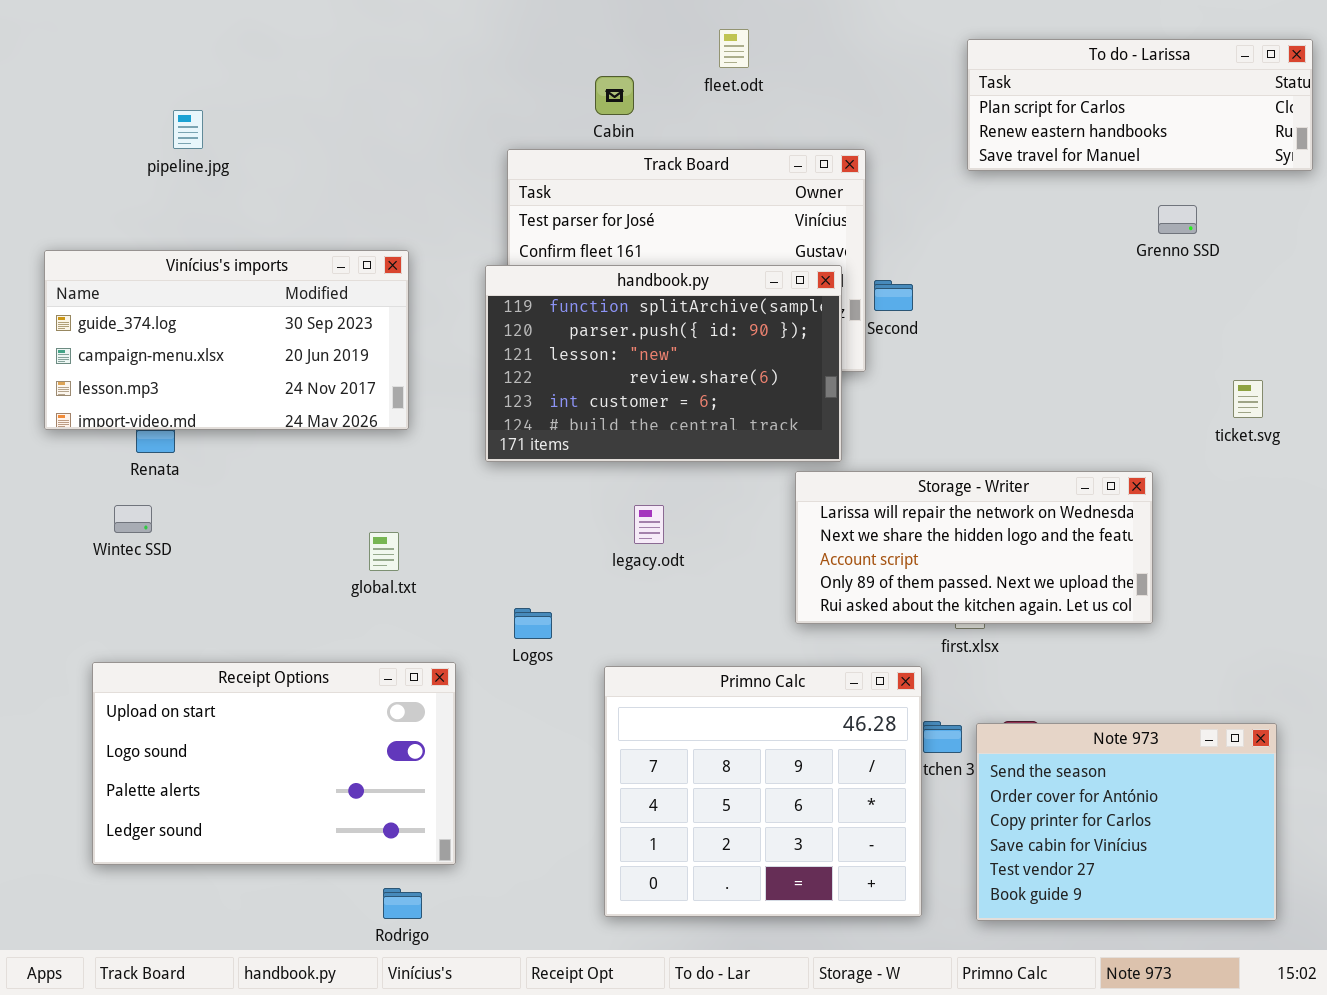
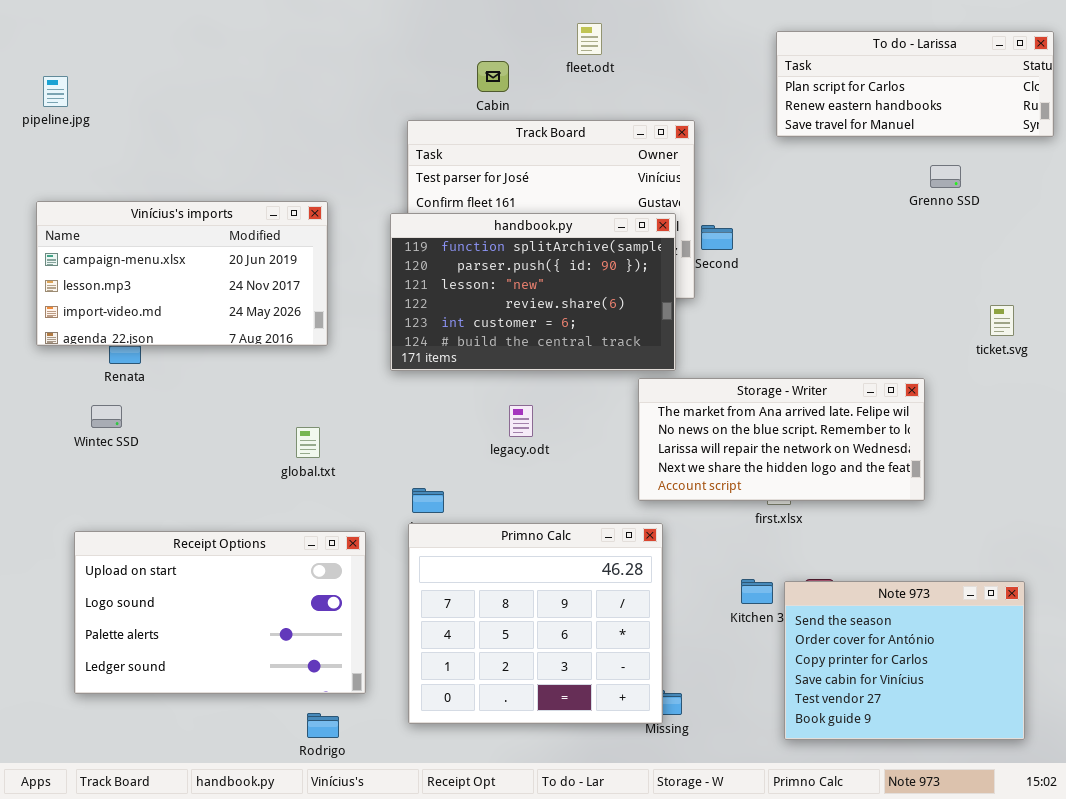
pipeline.jpg: [173,110,203,149] -> [43,76,68,107], moved
Vinícius's imports: [44,250,409,430] -> [36,201,328,346], scrolled down 1 row
Storage - Writer: [795,471,1153,624] -> [638,378,925,501], scrolled up 2 rows
Primno Calc: [604,666,922,917] -> [408,523,663,724], moved

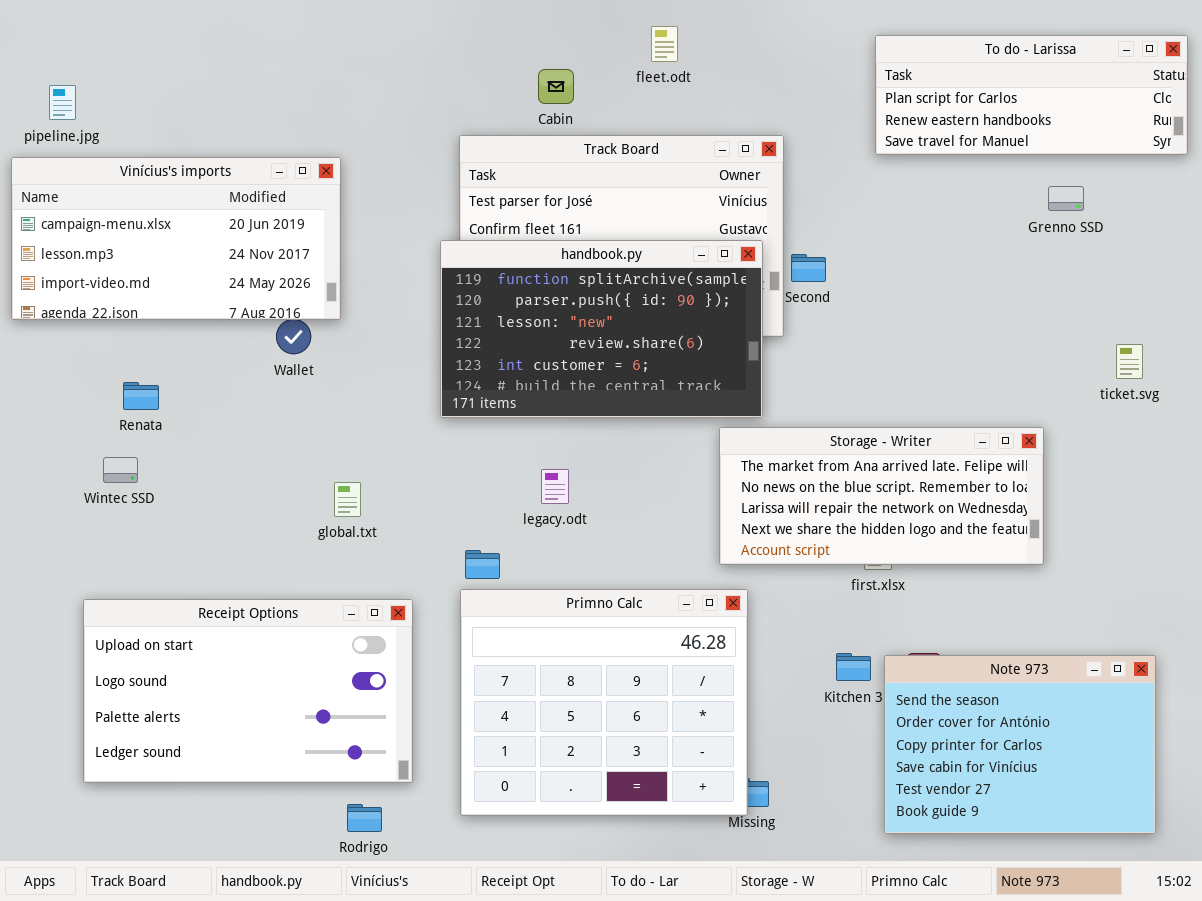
Vinícius's imports: [36,201,328,346] -> [11,157,341,320], moved
legacy.odt: [509,405,533,437] -> [541,469,569,504], moved

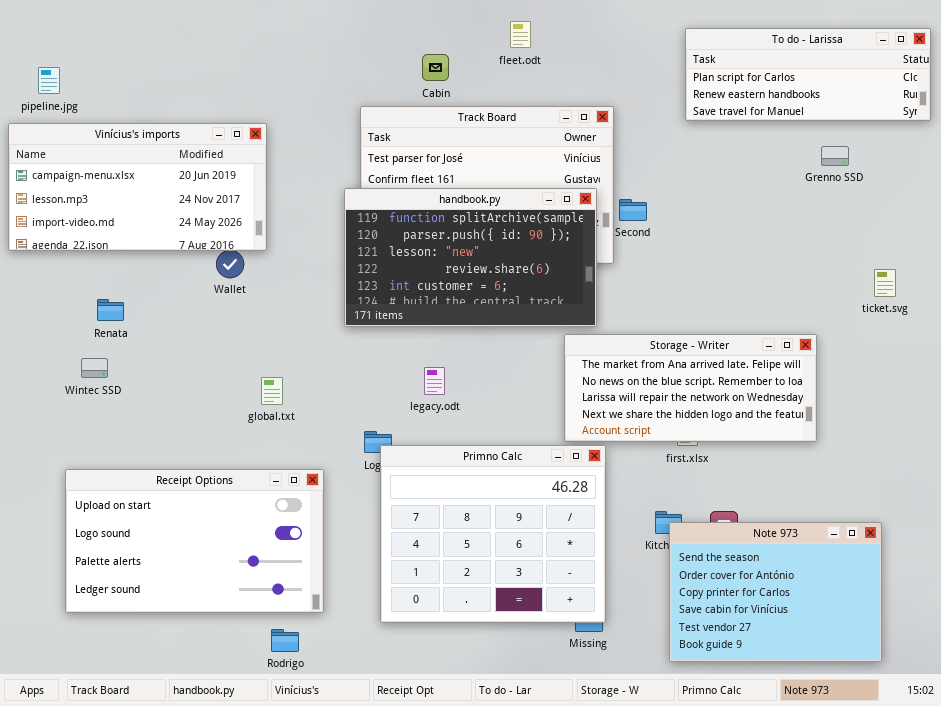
Primno Calc: [460,589,748,816] -> [380,445,606,623], moved
Note 973: [884,655,1156,834] -> [669,522,882,662], moved

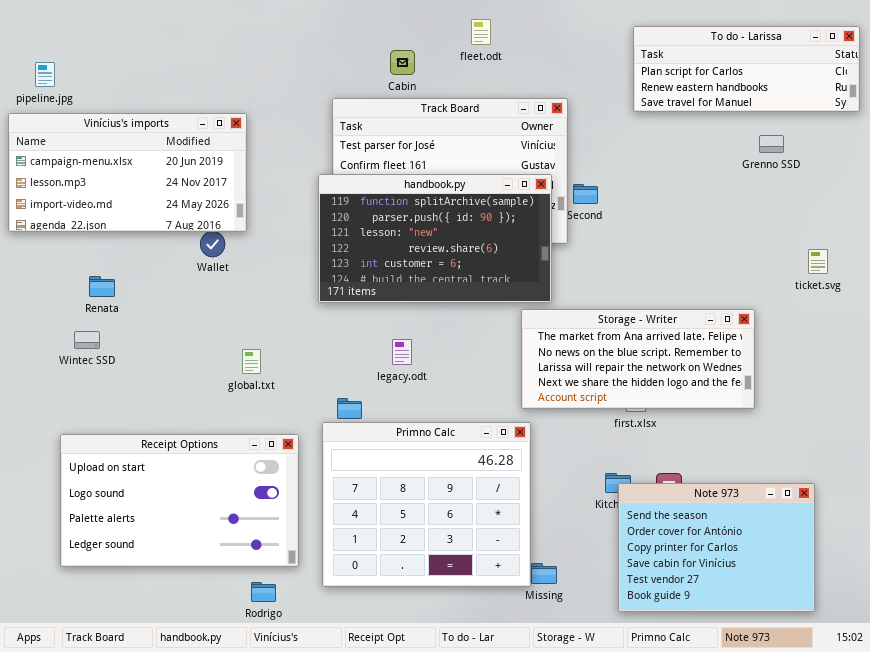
Primno Calc: [380,445,606,623] -> [322,422,531,587], moved

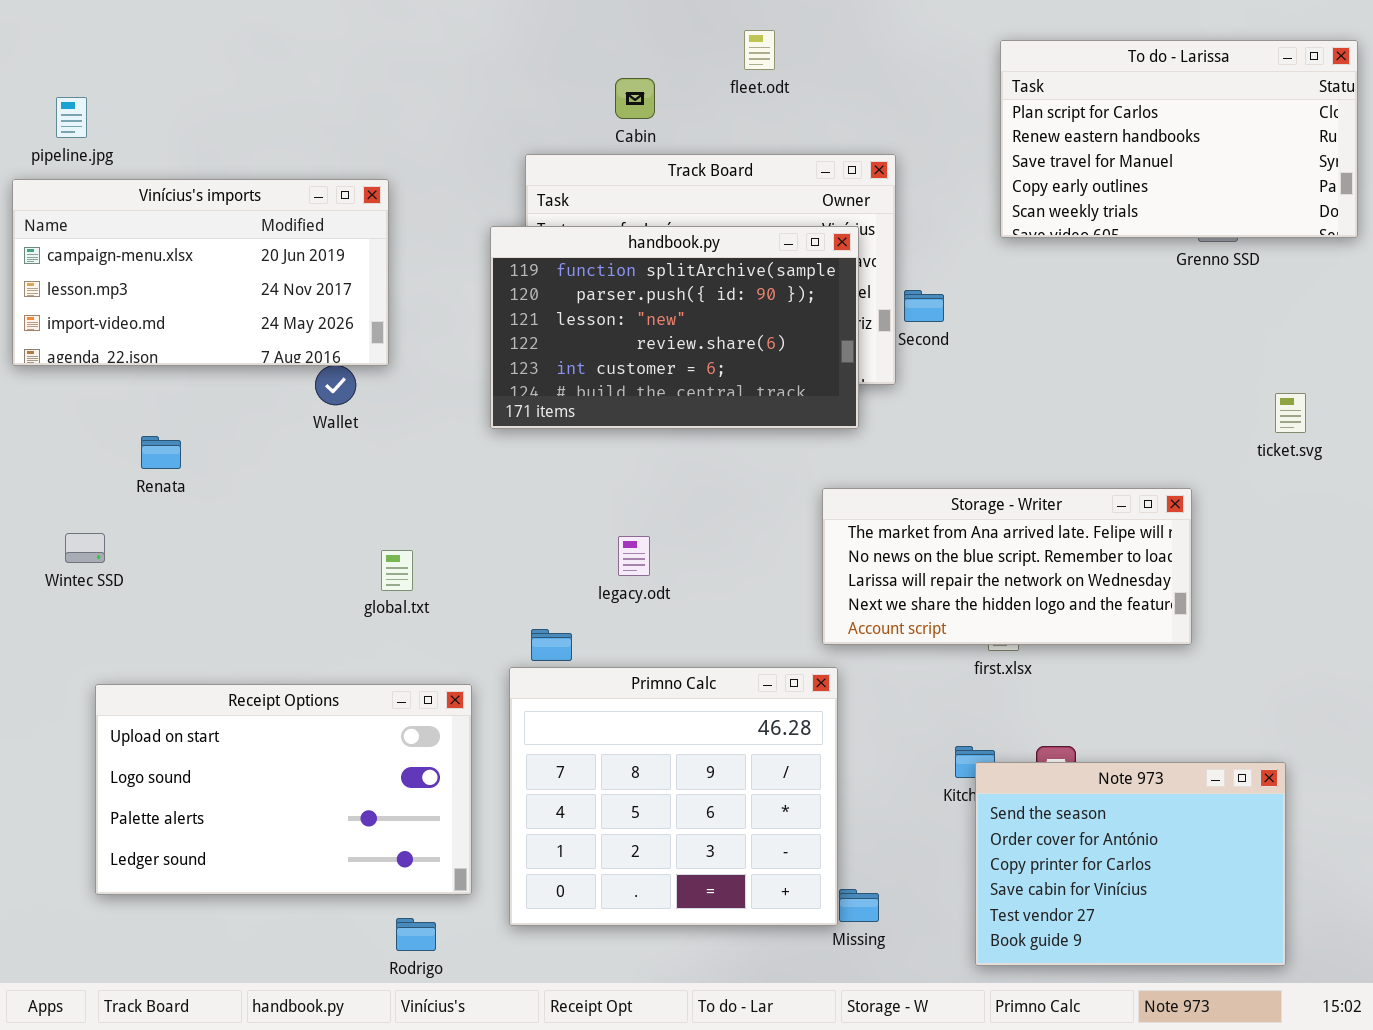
To do - Larissa: [633,26,860,112] -> [1000,40,1358,238], resized
handbook.py: [318,174,552,303] -> [490,226,859,429], moved
Wintec SSD: [74,331,100,349] -> [65,533,105,563], moved

